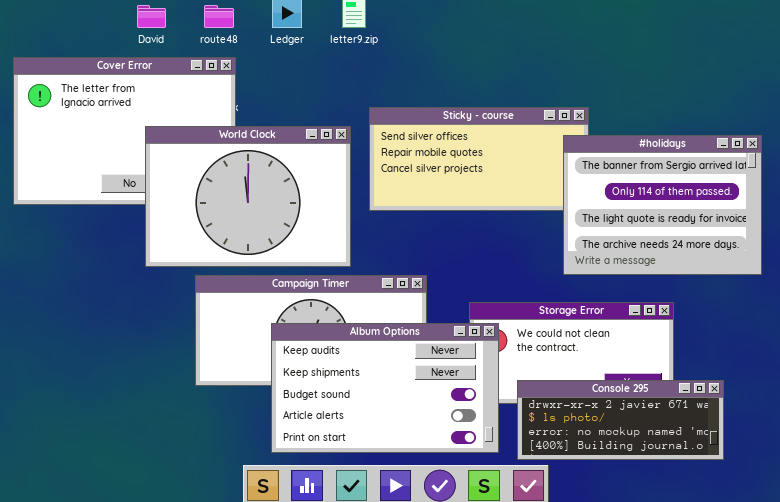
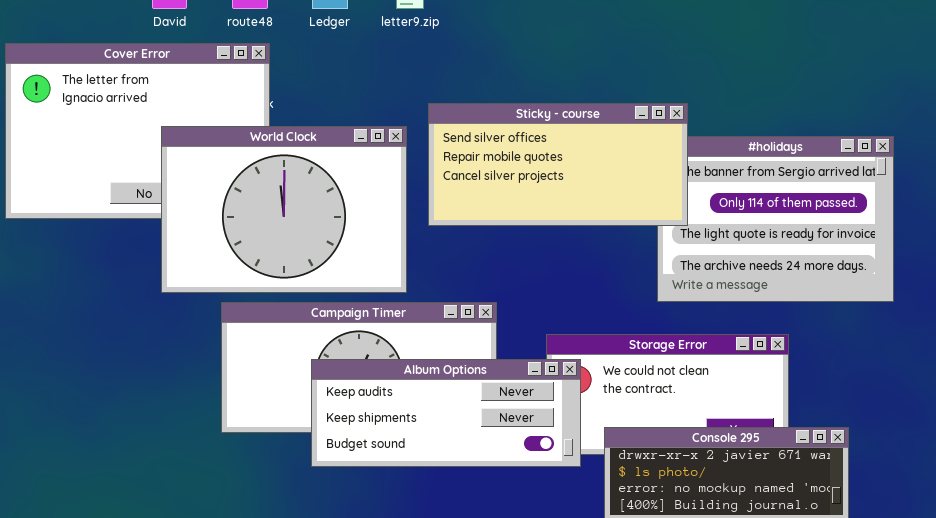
Sticky - course: [369,107,589,211] -> [428,103,688,226], raised
Album Options: [271,323,499,453] -> [311,359,581,467], resized

